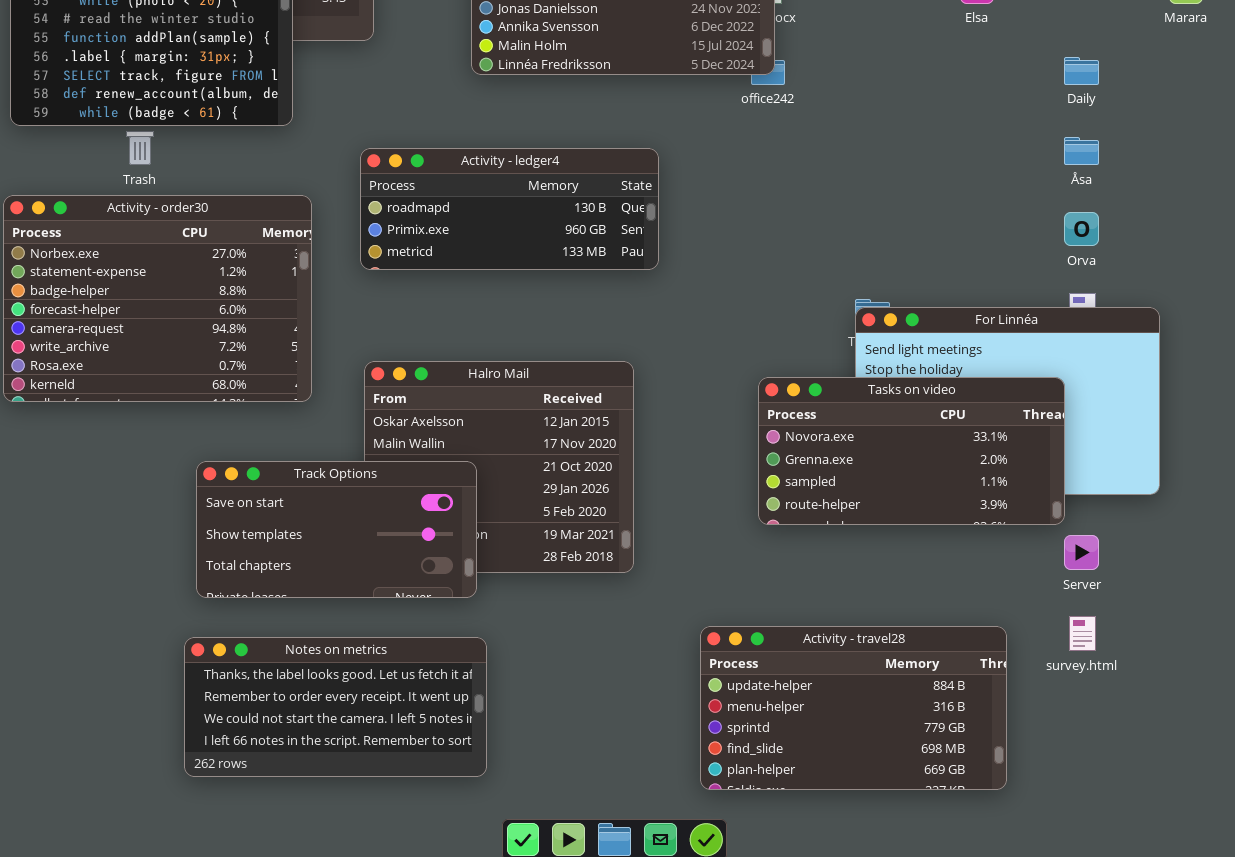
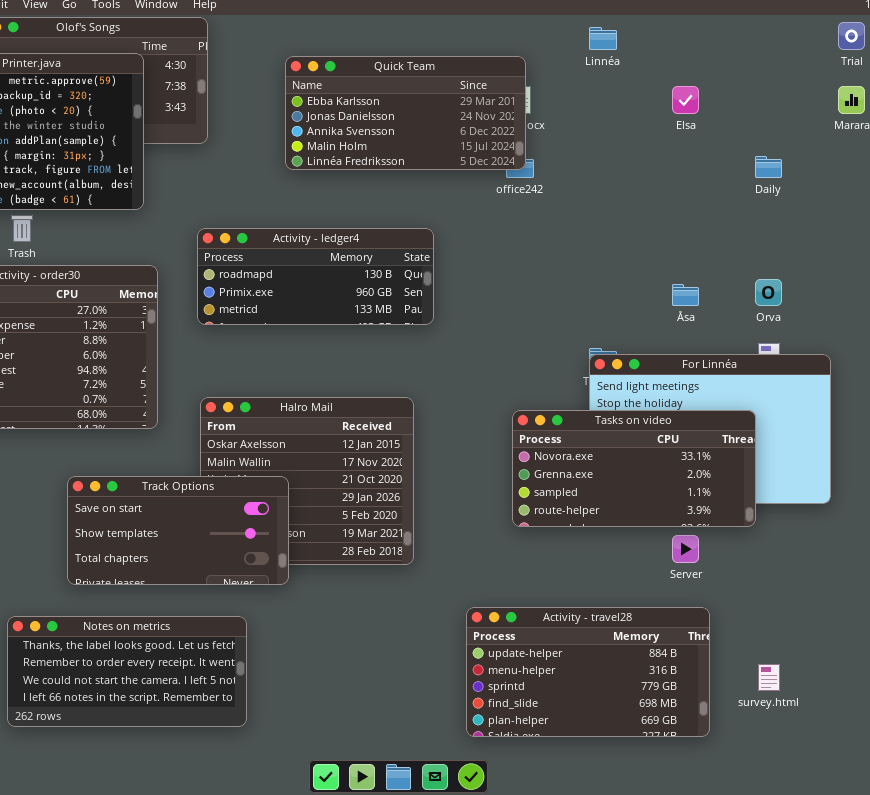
Åsa: [1064,137,1099,165] -> [672,284,699,306], moved
Server: [1064,535,1099,570] -> [672,535,699,563], moved
survey.html: [1069,616,1096,651] -> [758,664,780,691], moved
Notes on metrics: [184,637,487,777] -> [7,616,247,727], moved

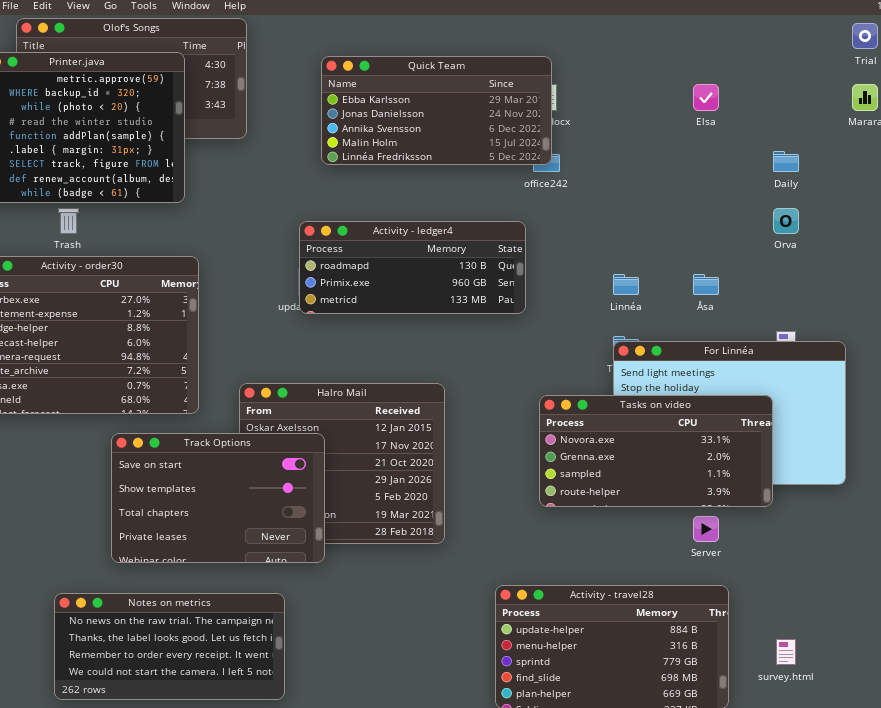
Linnéa: [589,27,617,50] -> [613,274,639,295], moved
Activity - ledger4: [197,228,434,325] -> [299,221,526,314], moved
Orva: [755,279,782,306] -> [773,208,799,234], moved
Track Options: [67,476,289,585] -> [111,433,325,563], resized
Notes on metrics: [7,616,247,727] -> [54,593,285,700], scrolled up 1 row

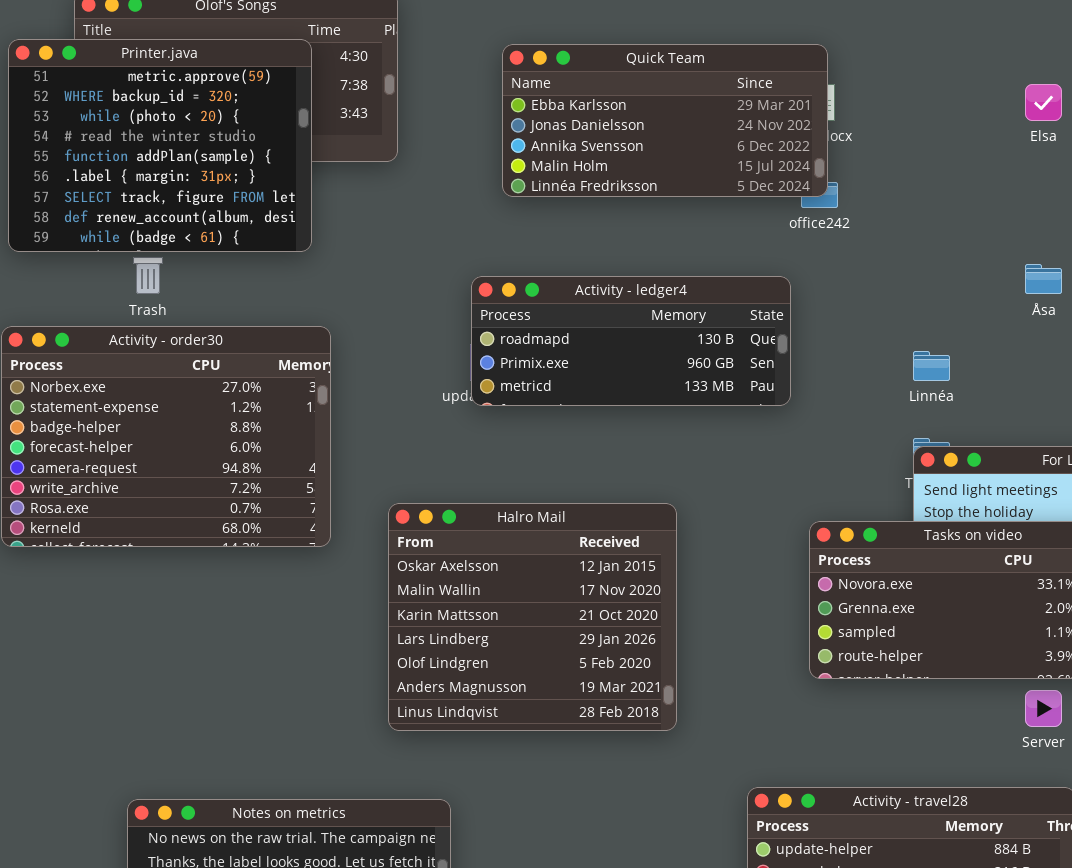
Åsa: [693,274,719,295] -> [1025,264,1062,294], moved
Track Options: [111,433,325,563] -> none, closed

